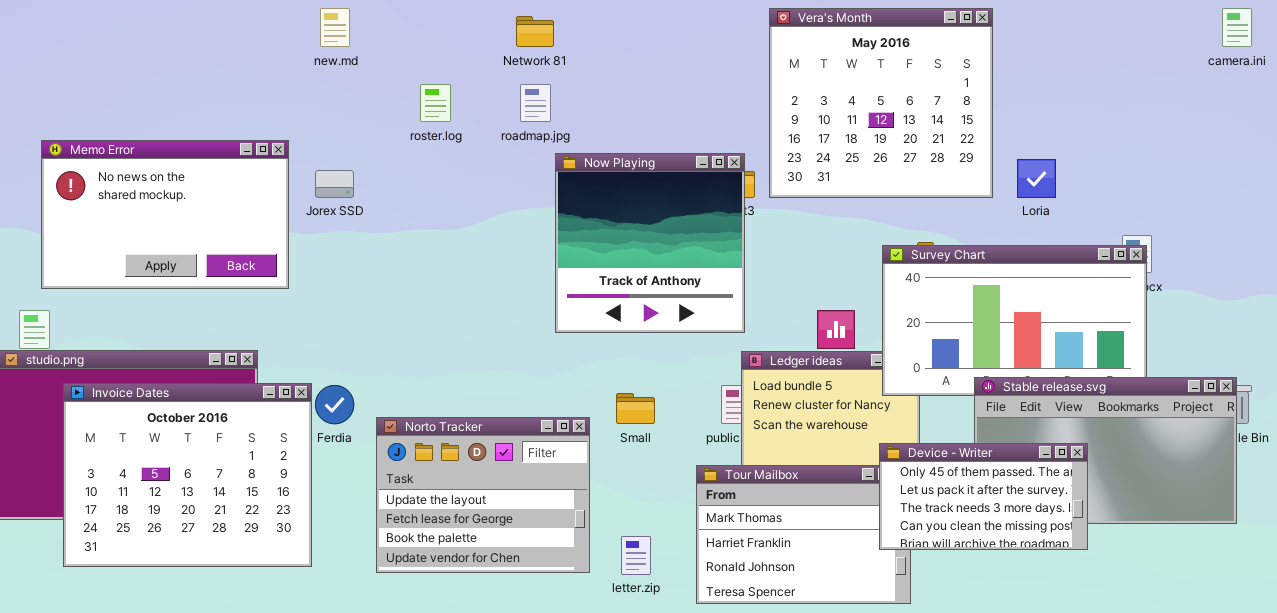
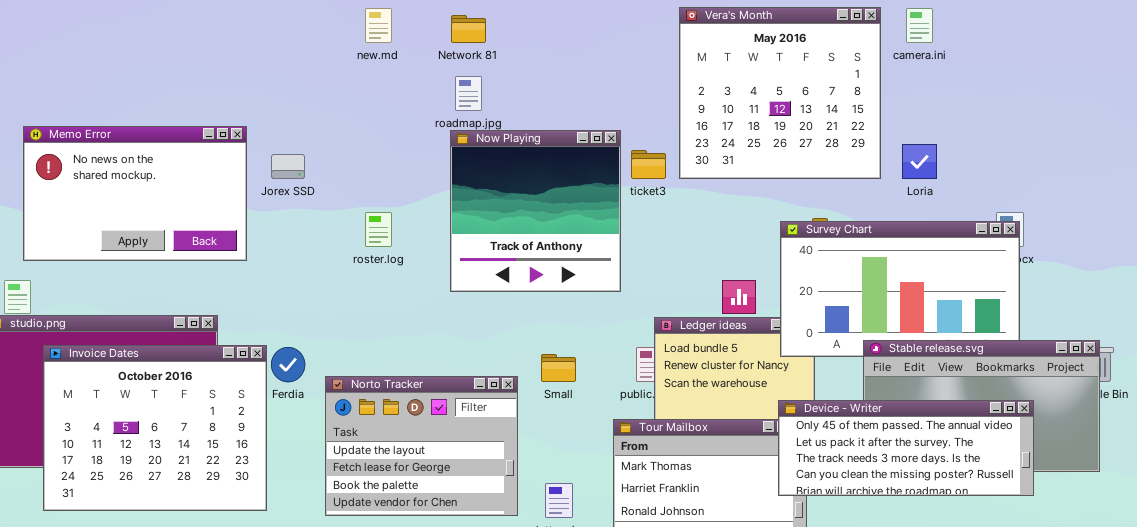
new.md: [320,8,350,47] -> [365,8,392,43], moved
camera.ini: [1222,8,1252,47] -> [906,8,933,43], moved
roster.log: [420,84,451,122] -> [365,212,392,247], moved
Now Playing: [555,153,745,333] -> [450,130,621,292], moved
Device - Writer: [879,443,1088,550] -> [778,400,1034,496], resized

